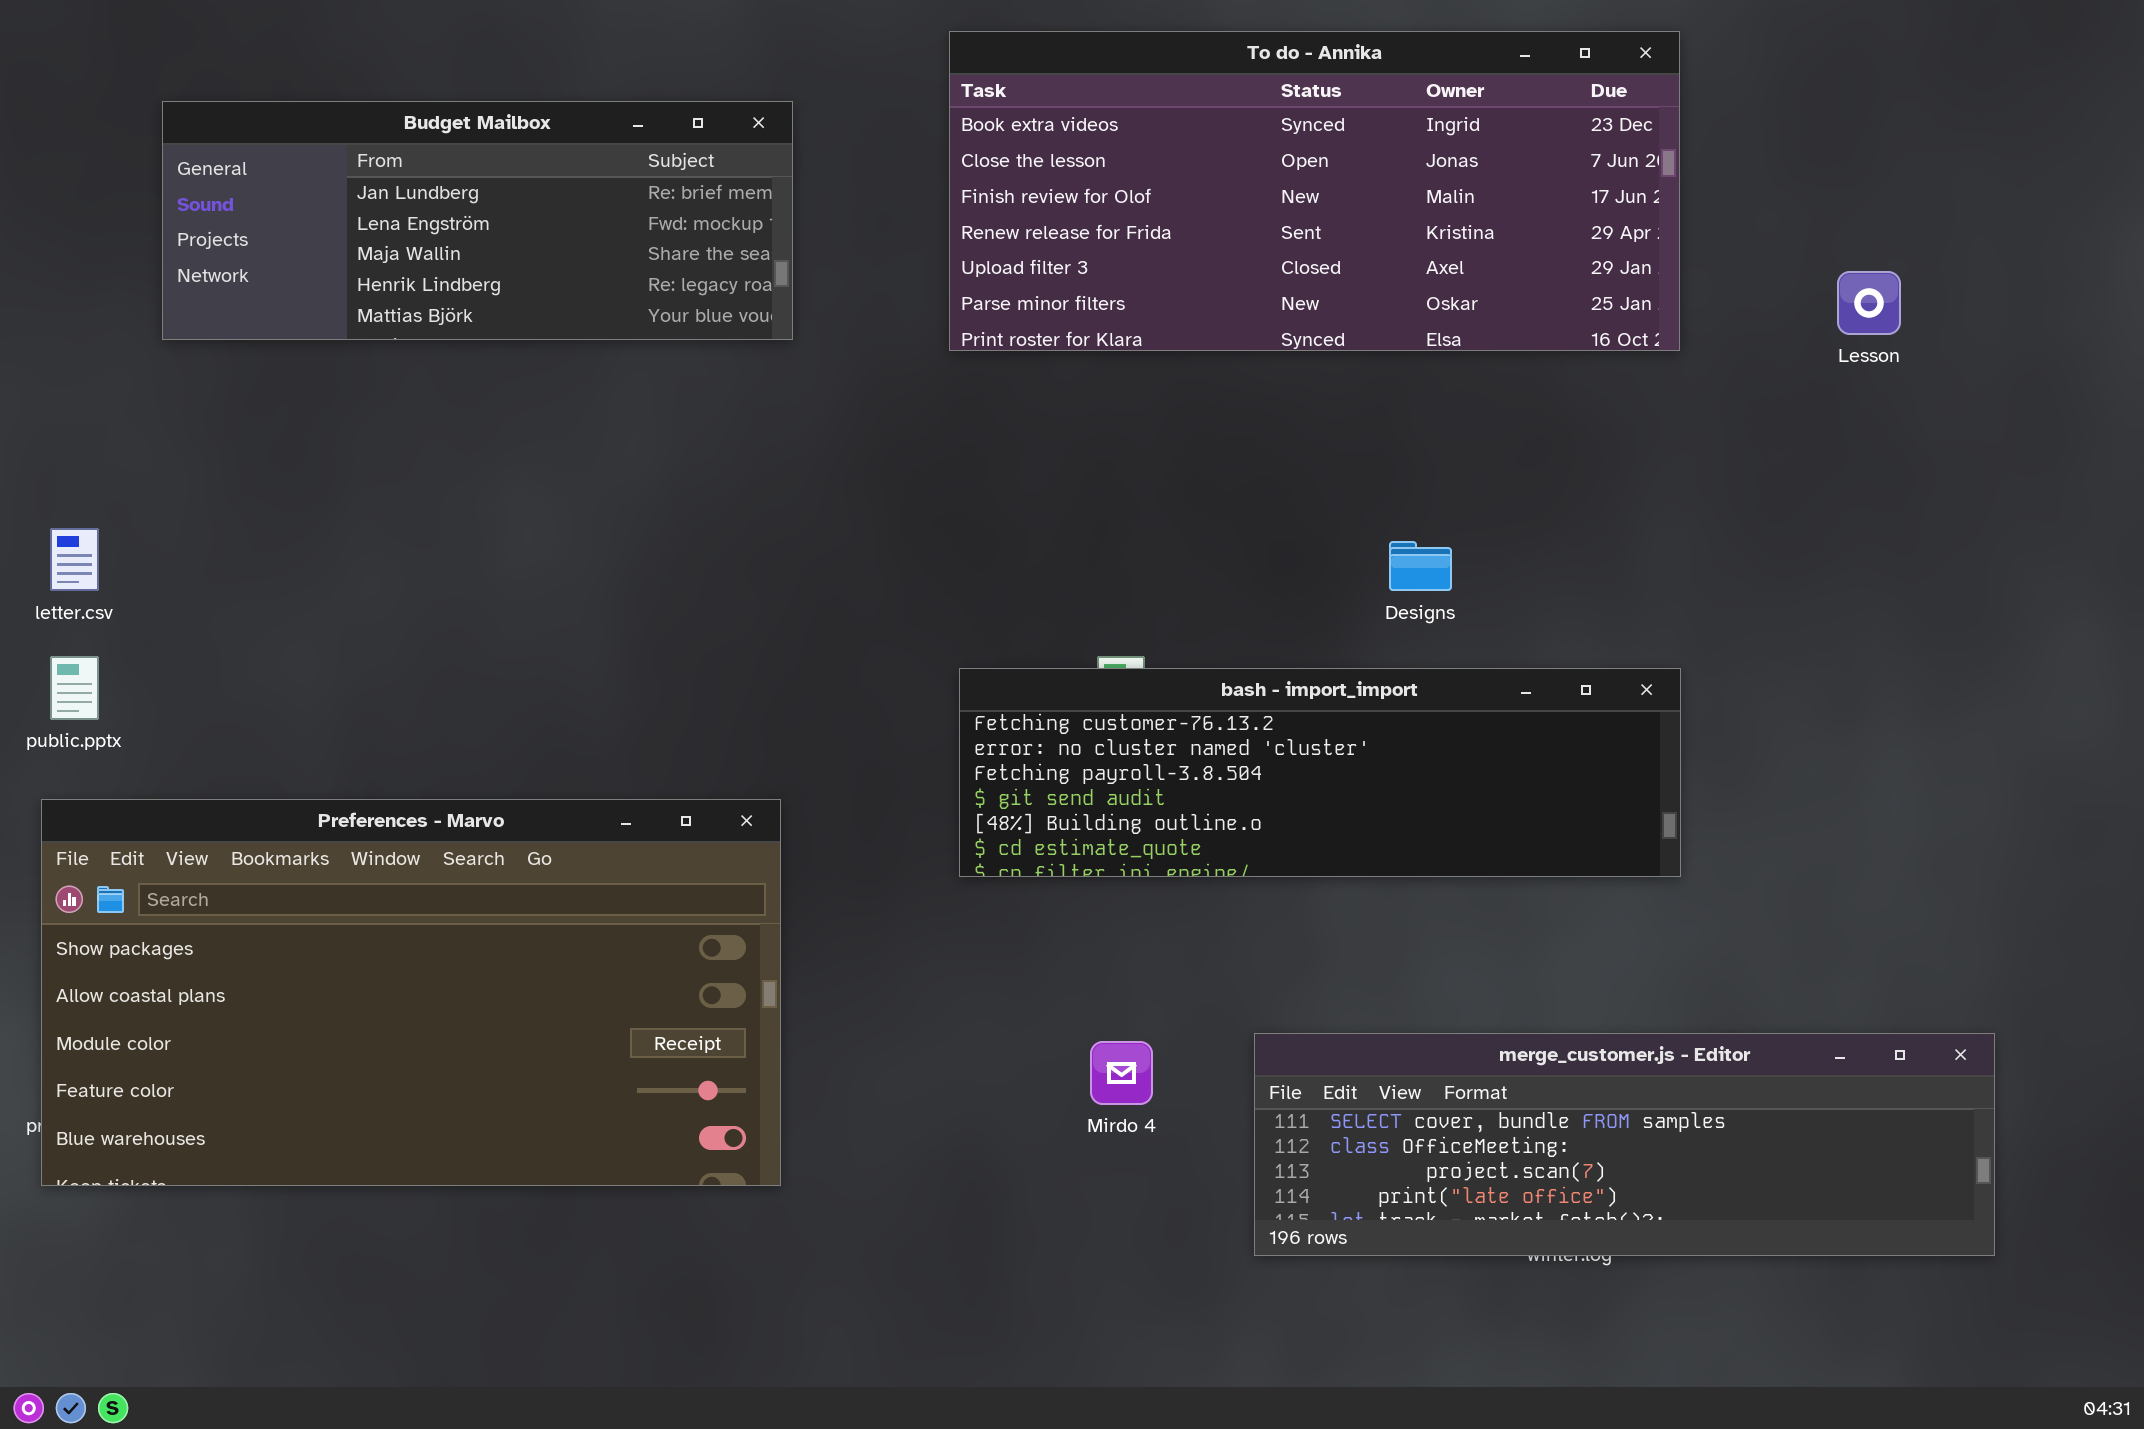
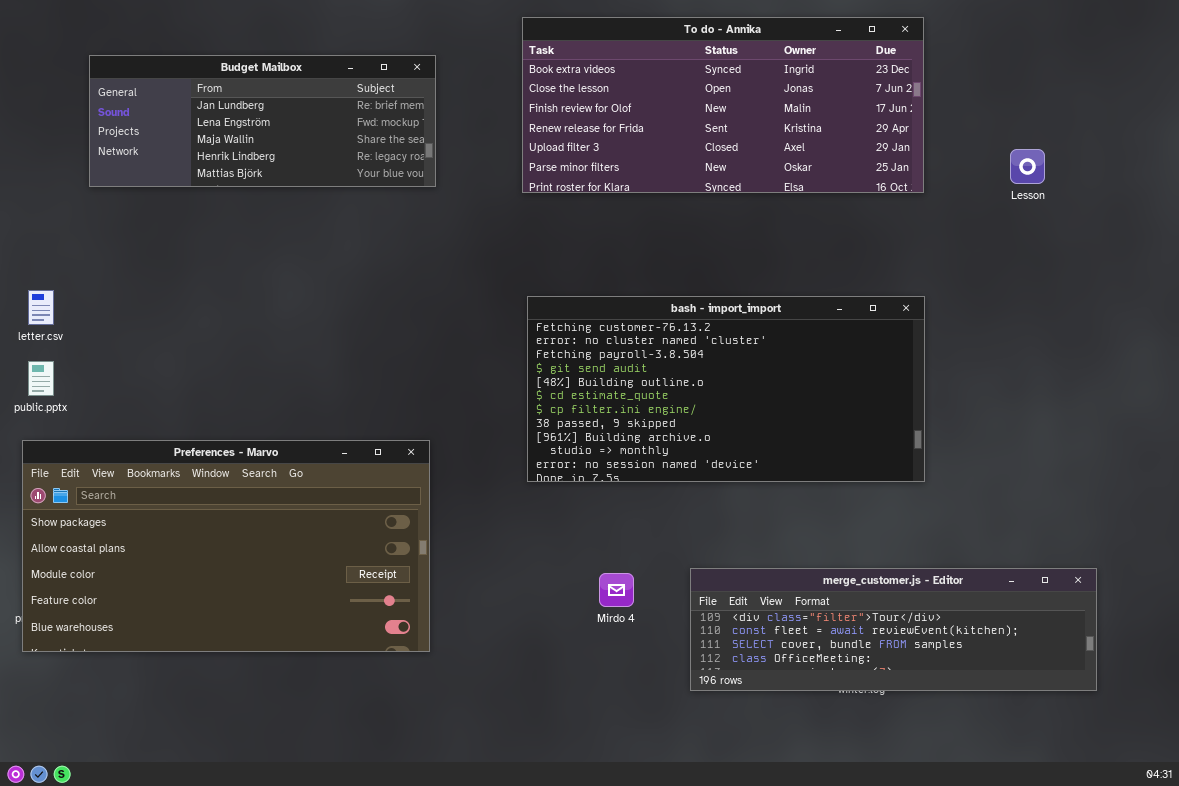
bash - import_import: [959,668,1681,877] -> [527,296,925,482], resized
merge_customer.js - Editor: [1254,1033,1995,1256] -> [690,568,1097,691], scrolled up 2 rows

